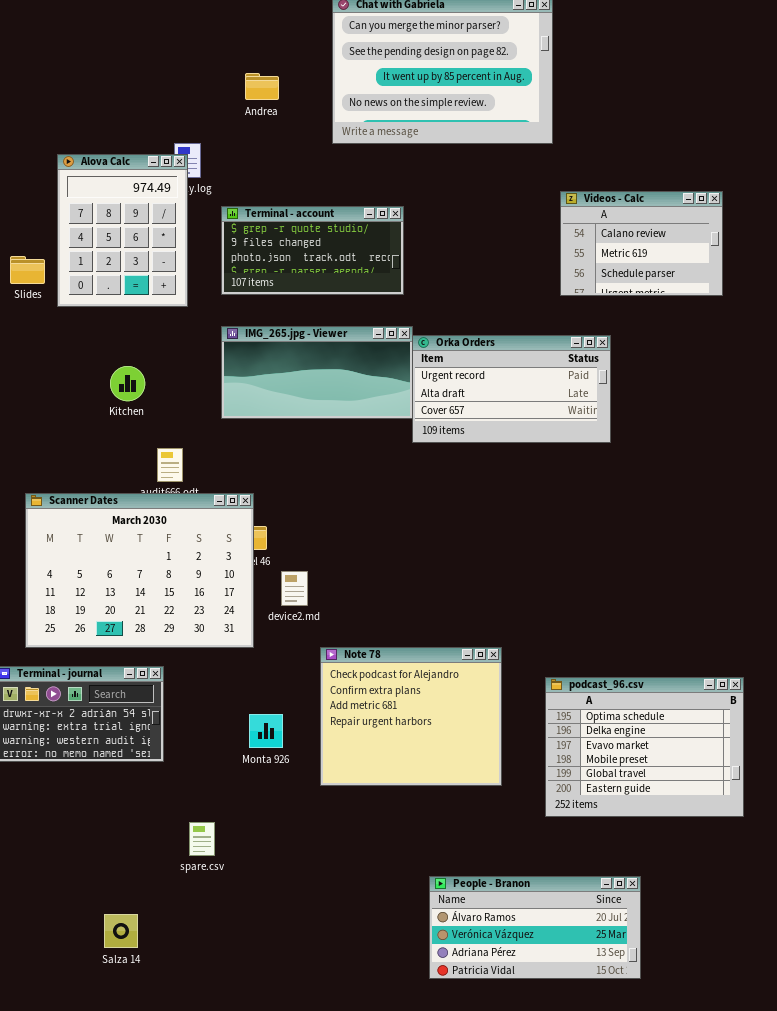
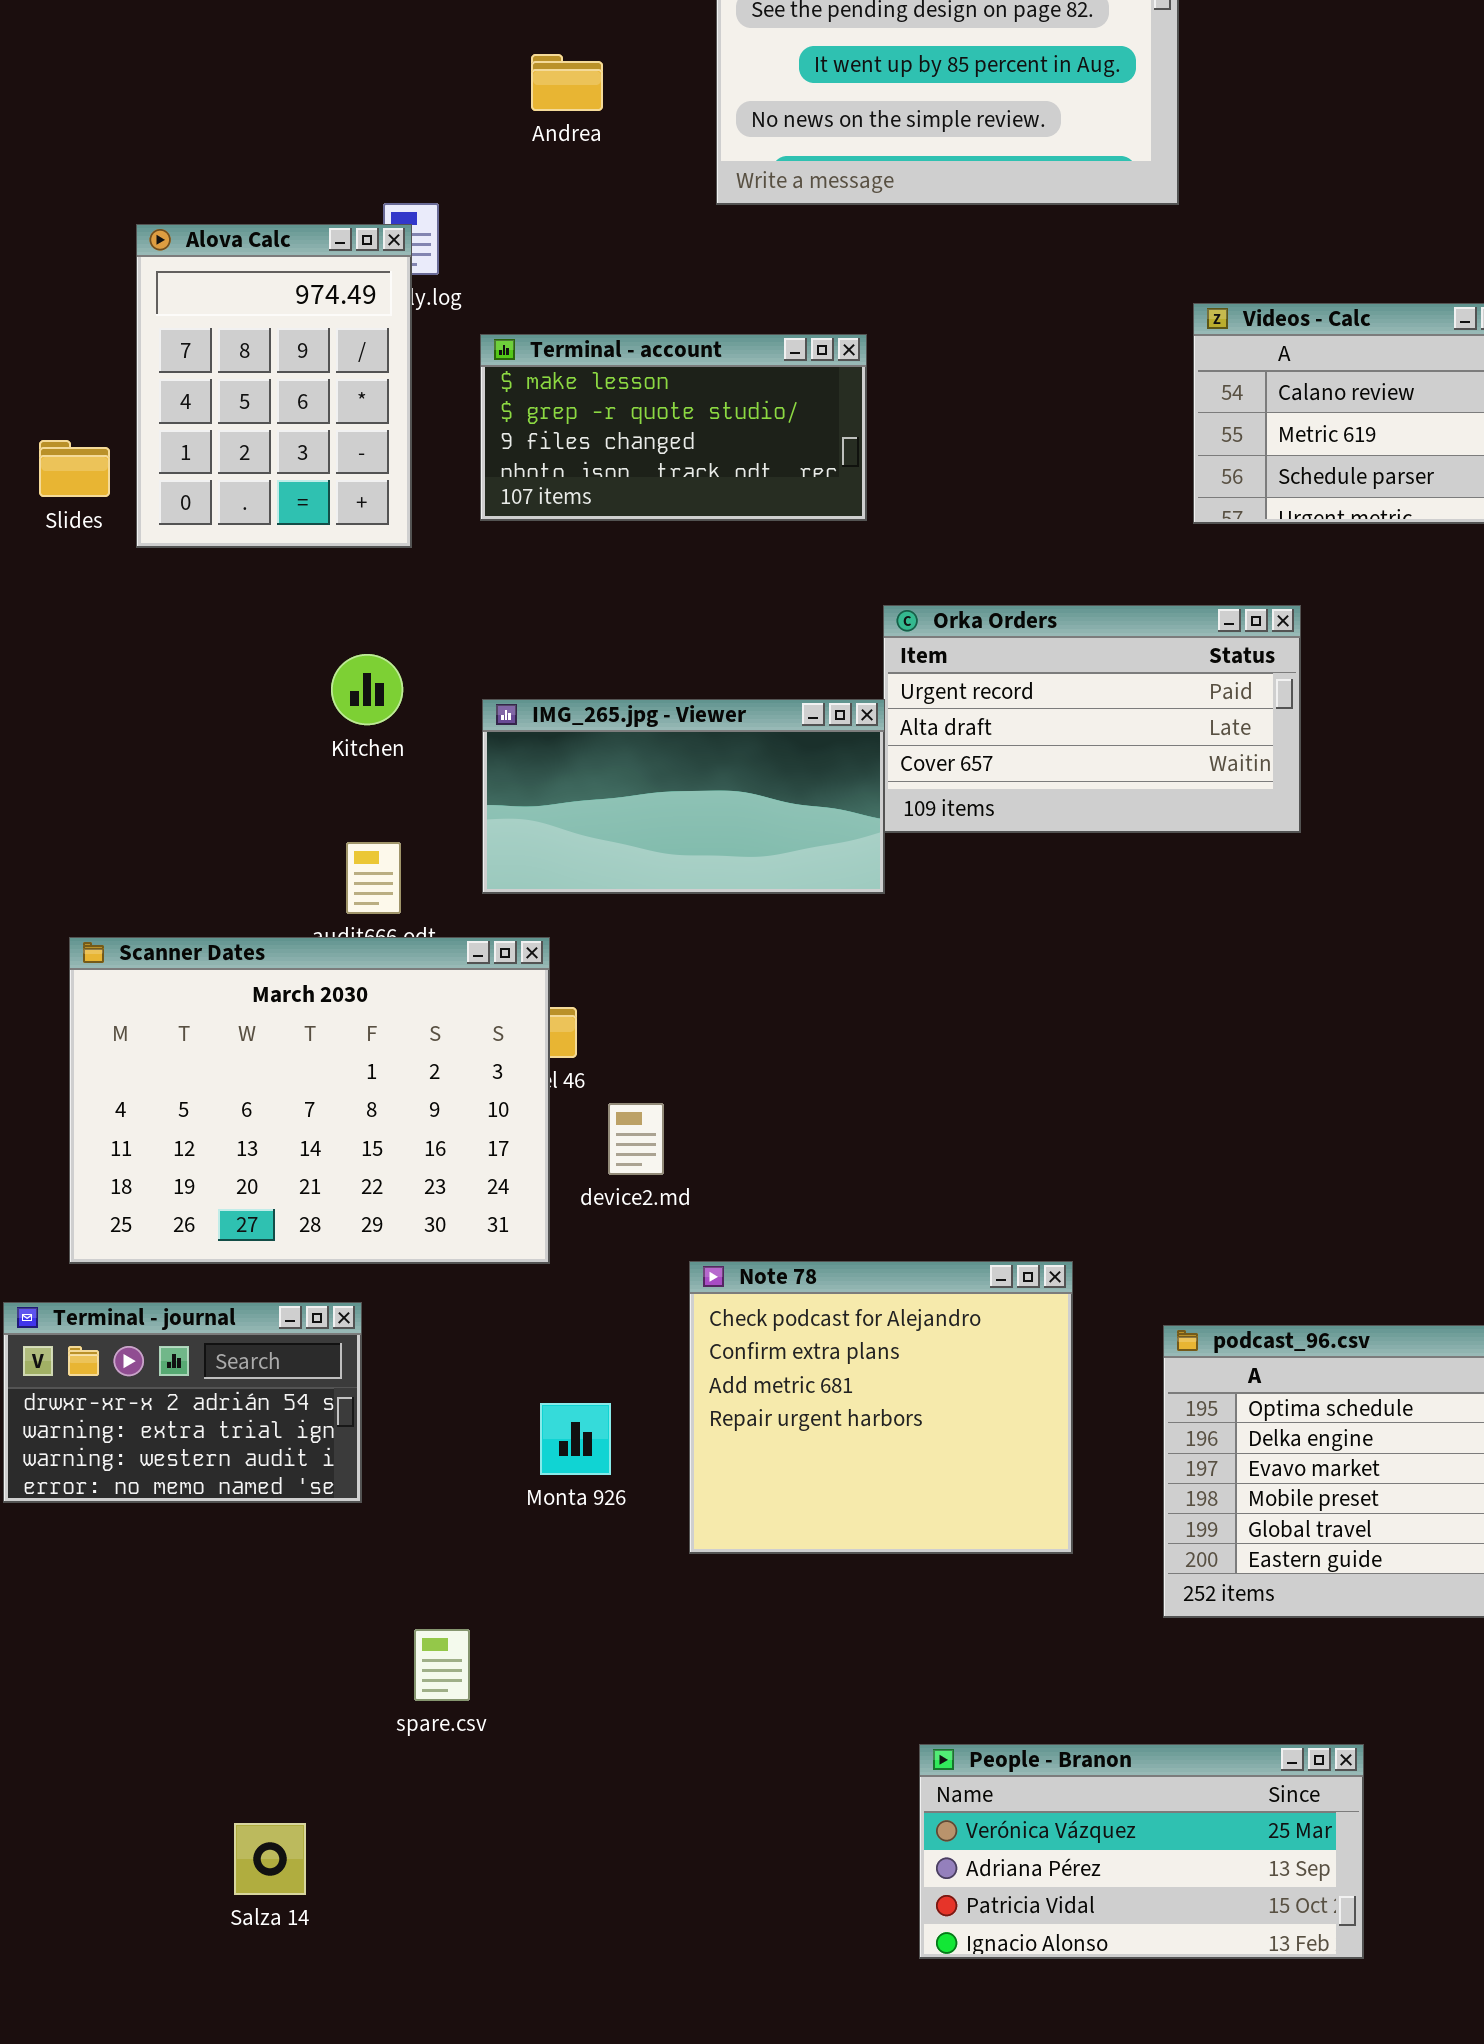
Terminal - account: [221,206,404,295] -> [480,334,867,521], scrolled up 1 row
IMG_265.jpg - Viewer: [221,326,413,419] -> [482,699,885,894], moved
Kitchen: [110,366,145,401] -> [331,654,403,725], moved
People - Branon: [429,876,641,979] -> [919,1744,1364,1959], scrolled down 1 row

